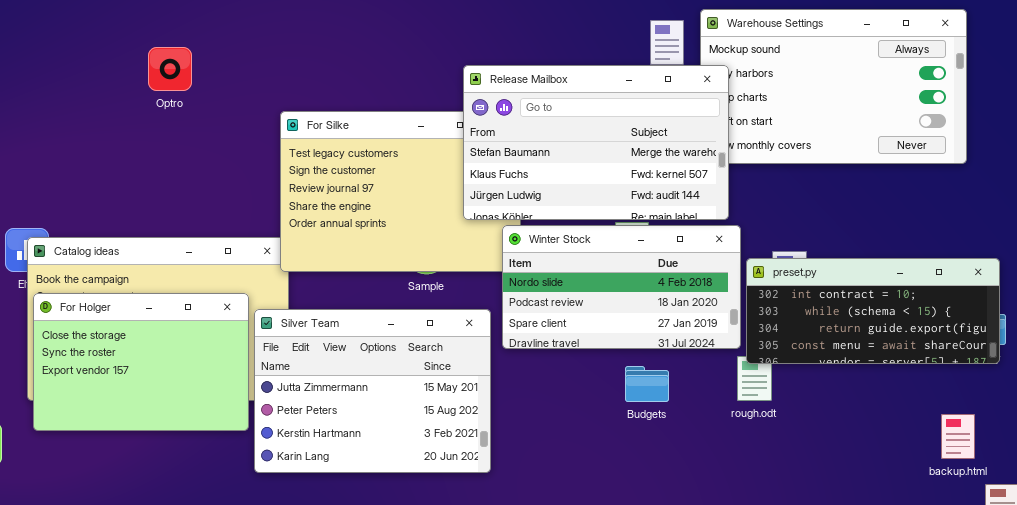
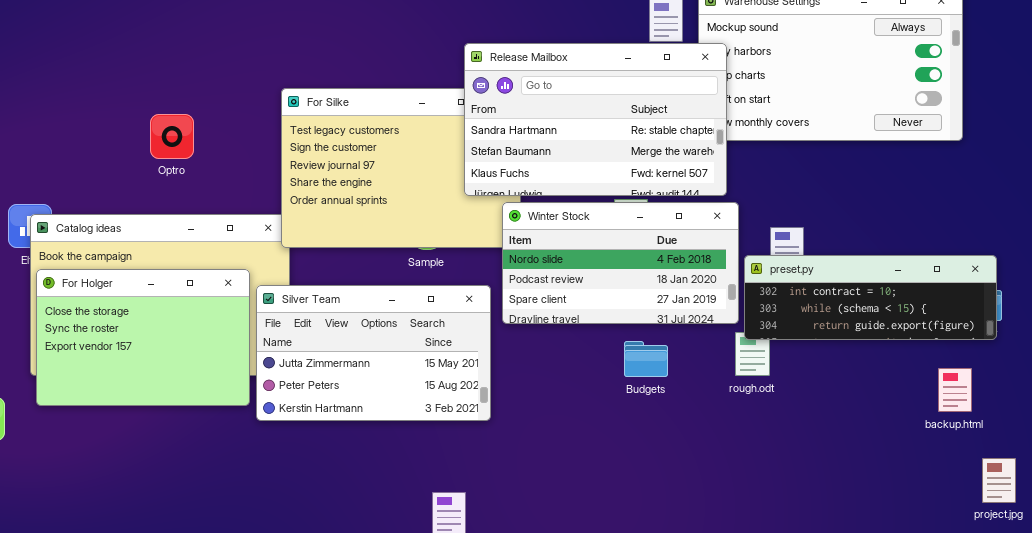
Optro: [148,47,192,91] -> [150,114,194,159], moved
Release Mailbox: [463,65,729,220] -> [464,43,727,196], scrolled up 1 row
preset.py: [746,258,1000,364] -> [744,255,997,340], resized
Silver Team: [254,309,491,473] -> [256,285,491,421], resized
backup.html: [941,414,975,459] -> [938,368,972,412], moved

